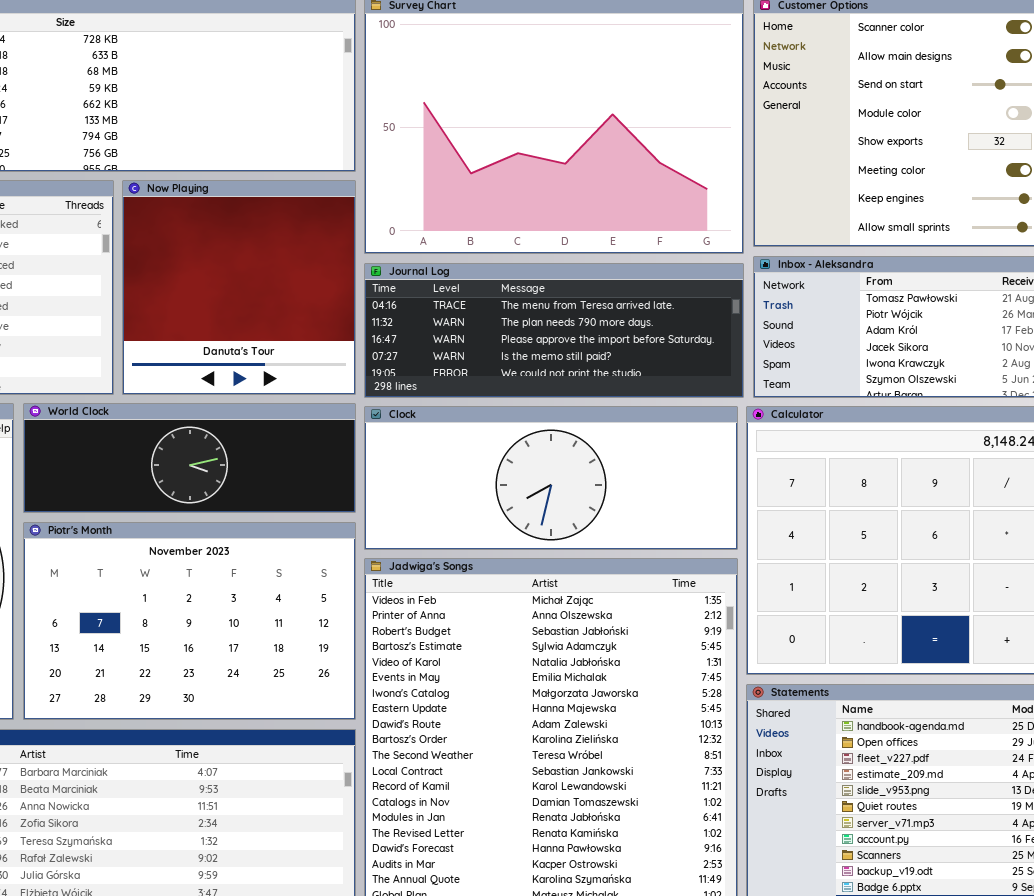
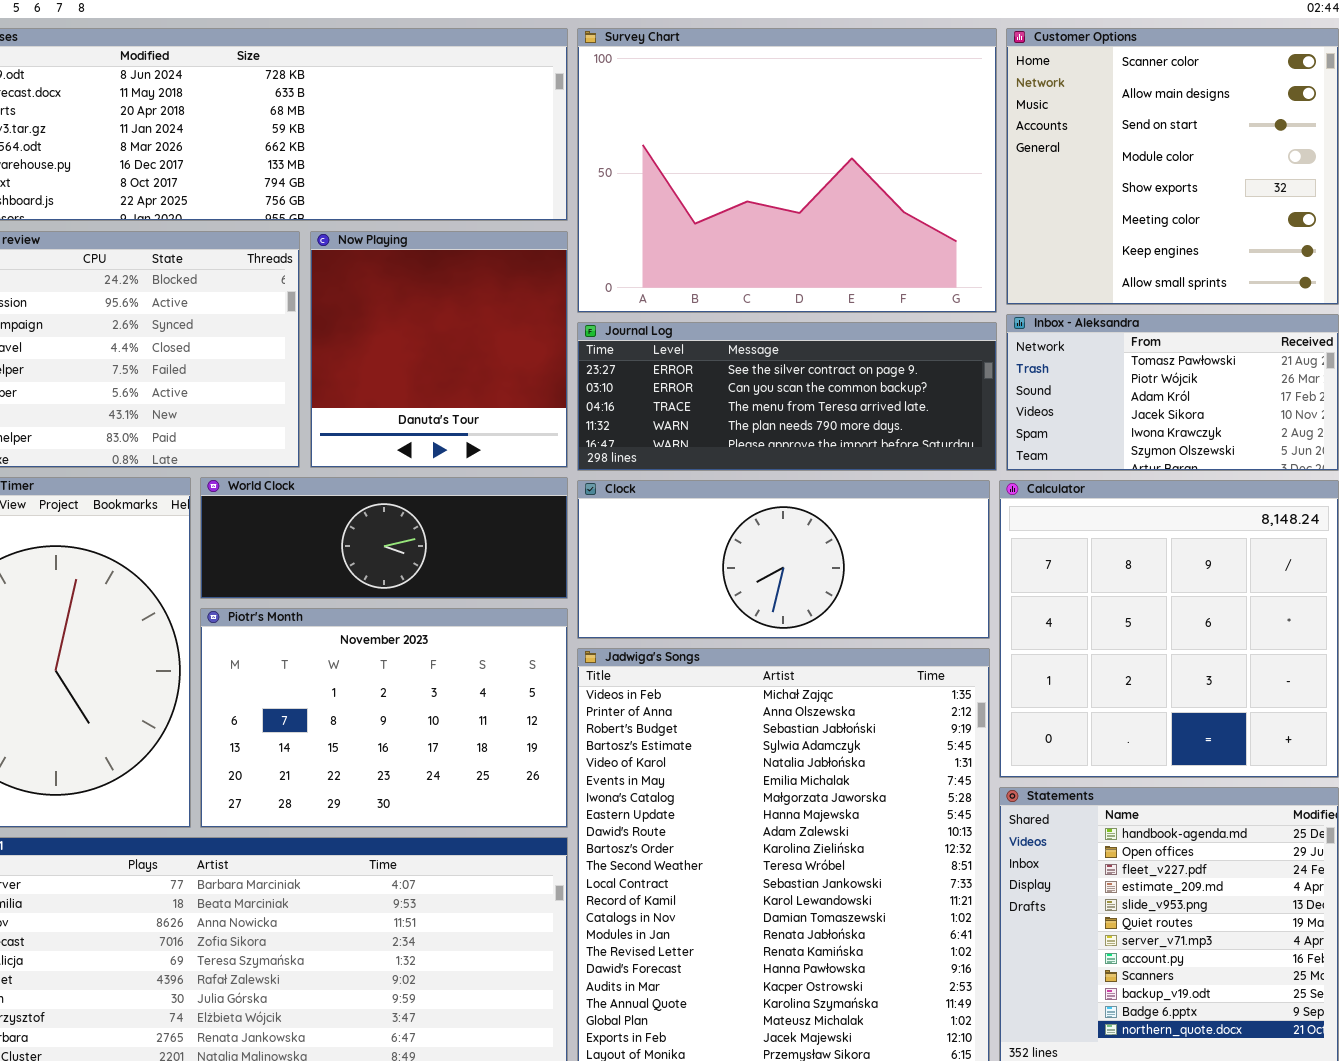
Journal Log: [364,263,744,398] -> [577,322,997,471], scrolled up 2 rows

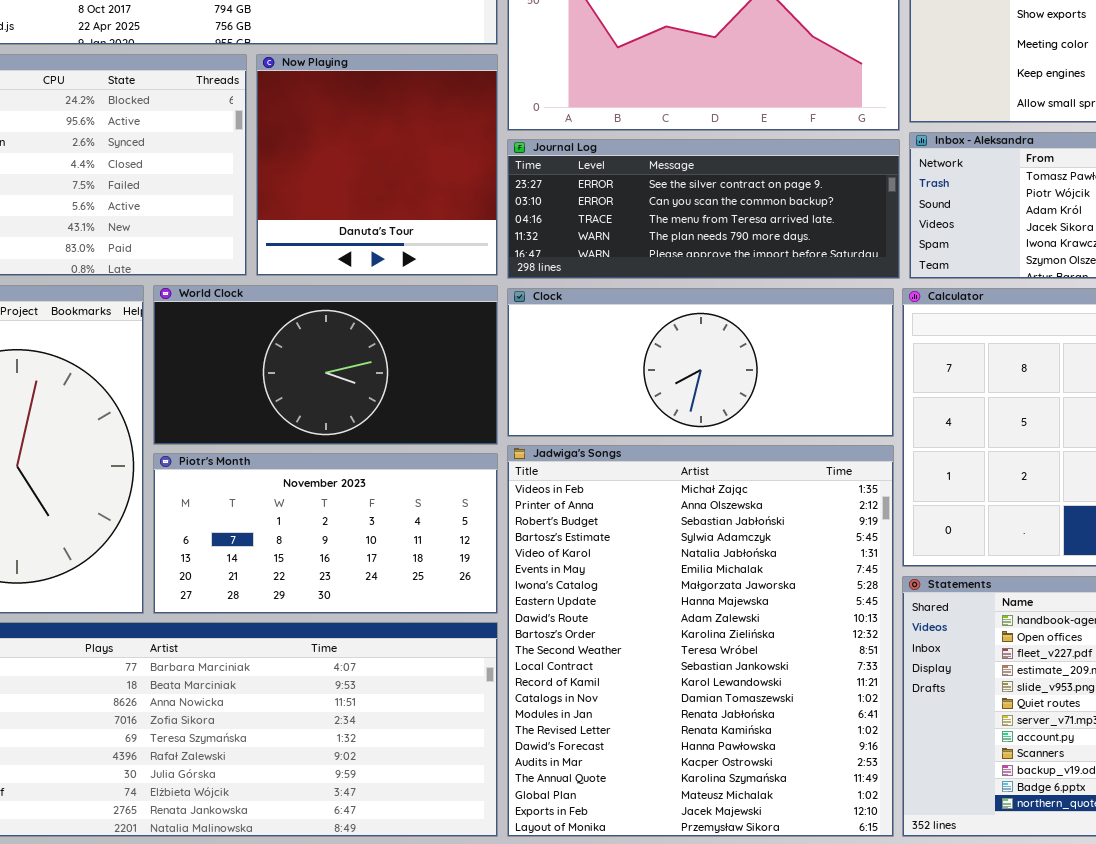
World Clock: [200,477,568,599] -> [153,285,498,445], resized
Piotr's Month: [200,608,568,828] -> [153,453,498,614], resized

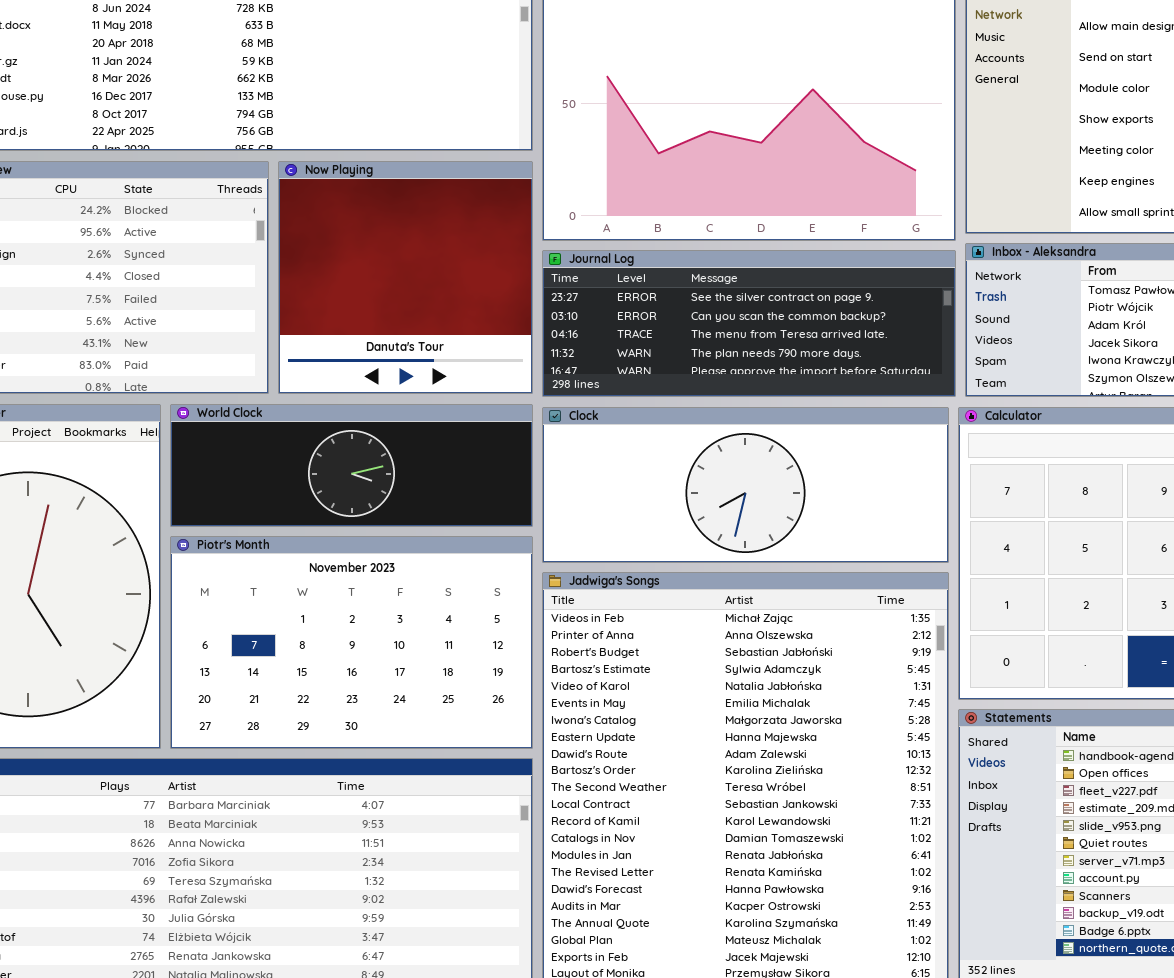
World Clock: [153,285,498,445] -> [170,404,533,527], resized
Piotr's Month: [153,453,498,614] -> [170,536,533,749], resized

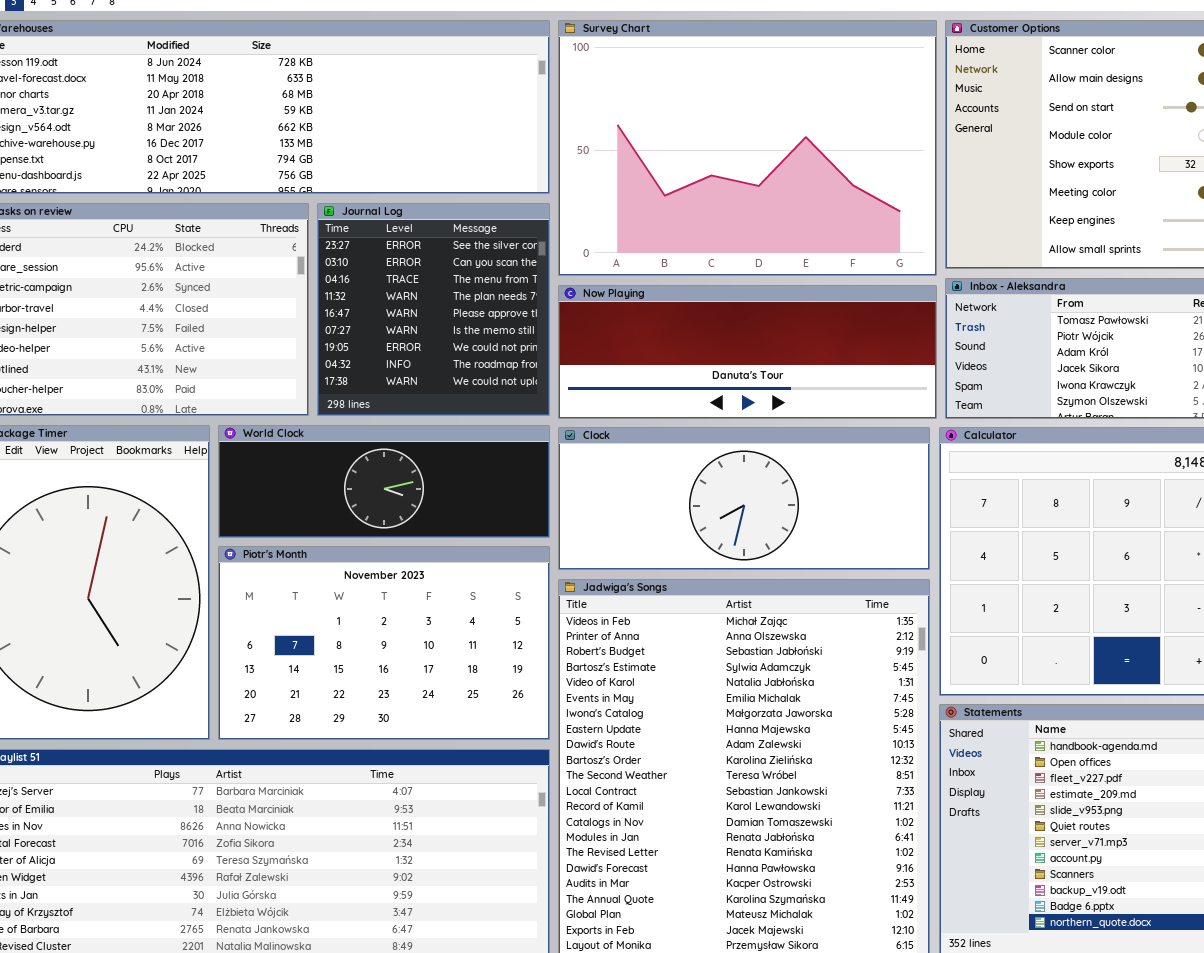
Now Playing: [278,161,533,394] -> [558,285,937,419], moved, resized
Journal Log: [542,250,956,397] -> [317,203,550,416], moved, resized

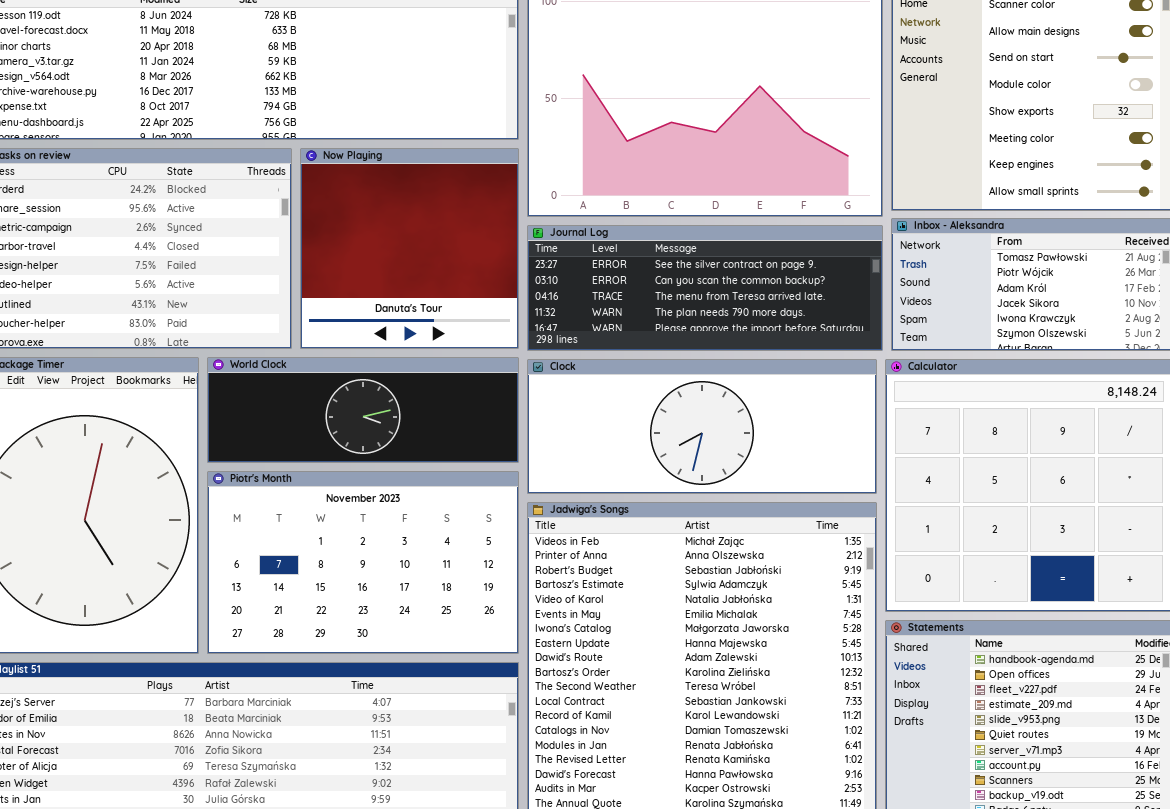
Journal Log: [317,203,550,416] -> [527,225,883,351], moved, resized
Now Playing: [558,285,937,419] -> [300,148,519,349], moved, resized

